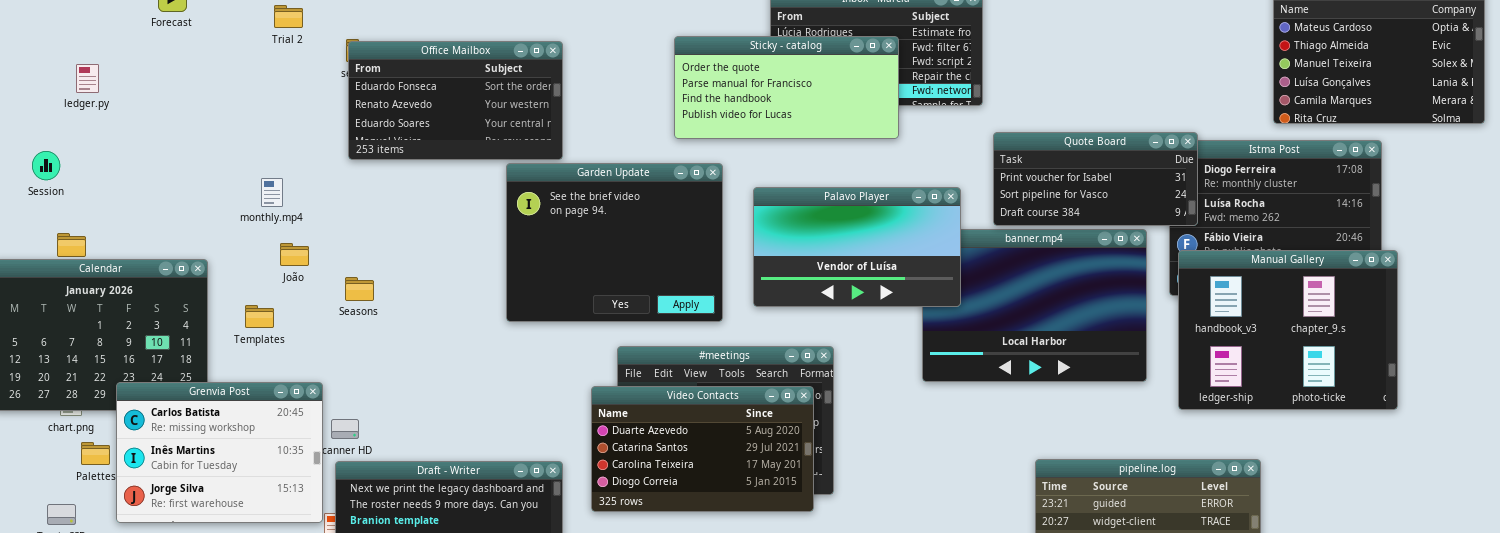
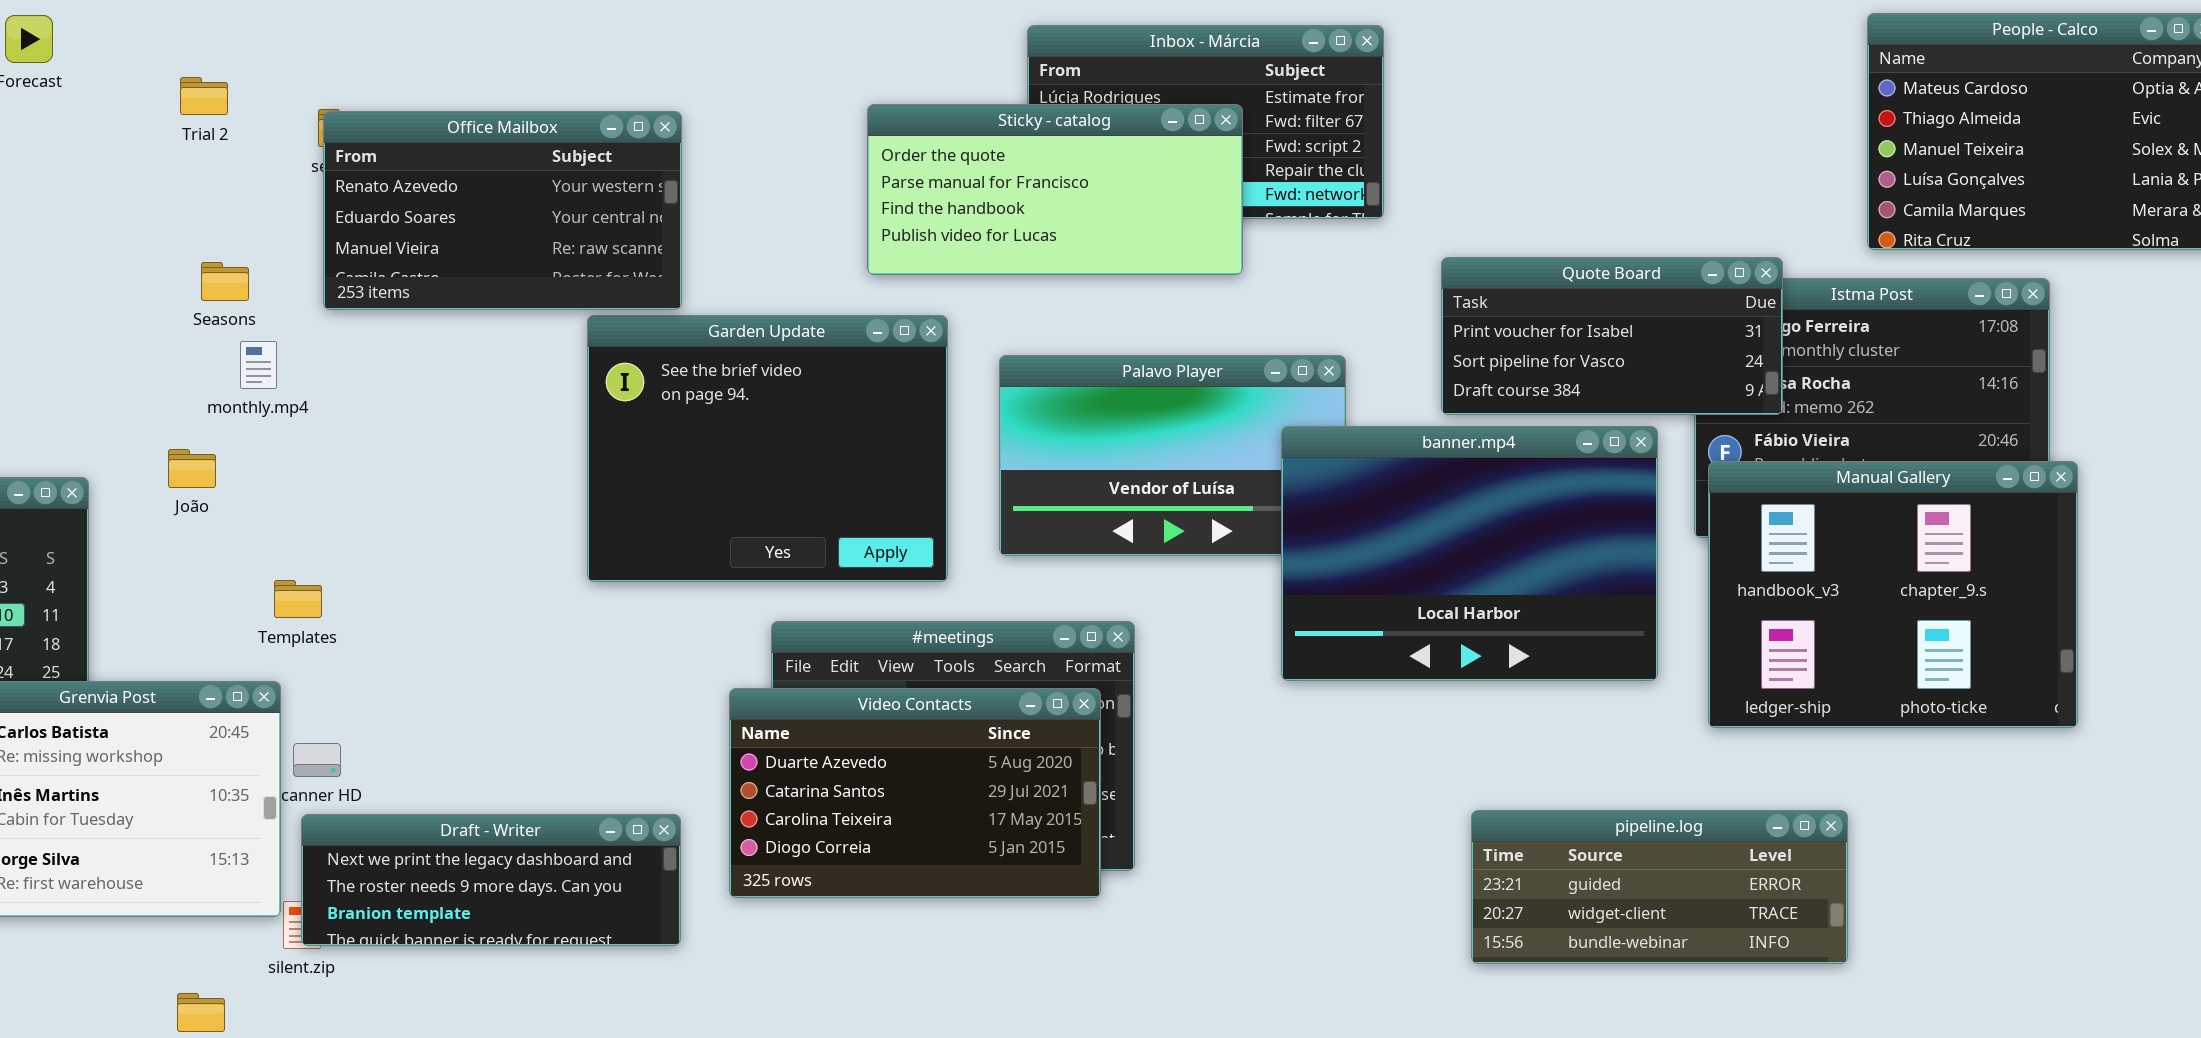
Trial 2: [274,5,303,28] -> [180,77,228,115], moved
Office Mailbox: [348,41,563,160] -> [323,111,682,310], scrolled down 1 row
Quote Board: [993,132,1198,226] -> [1441,257,1783,415], moved
monthly.mp4: [261,178,283,207] -> [240,341,277,389], moved
banner.mp4: [922,229,1147,382] -> [1281,426,1658,681], raised
João: [280,243,309,266] -> [168,449,216,488], moved
Seasons: [345,277,374,301] -> [201,262,249,301], moved
Templates: [245,305,274,328] -> [274,580,322,618], moved

